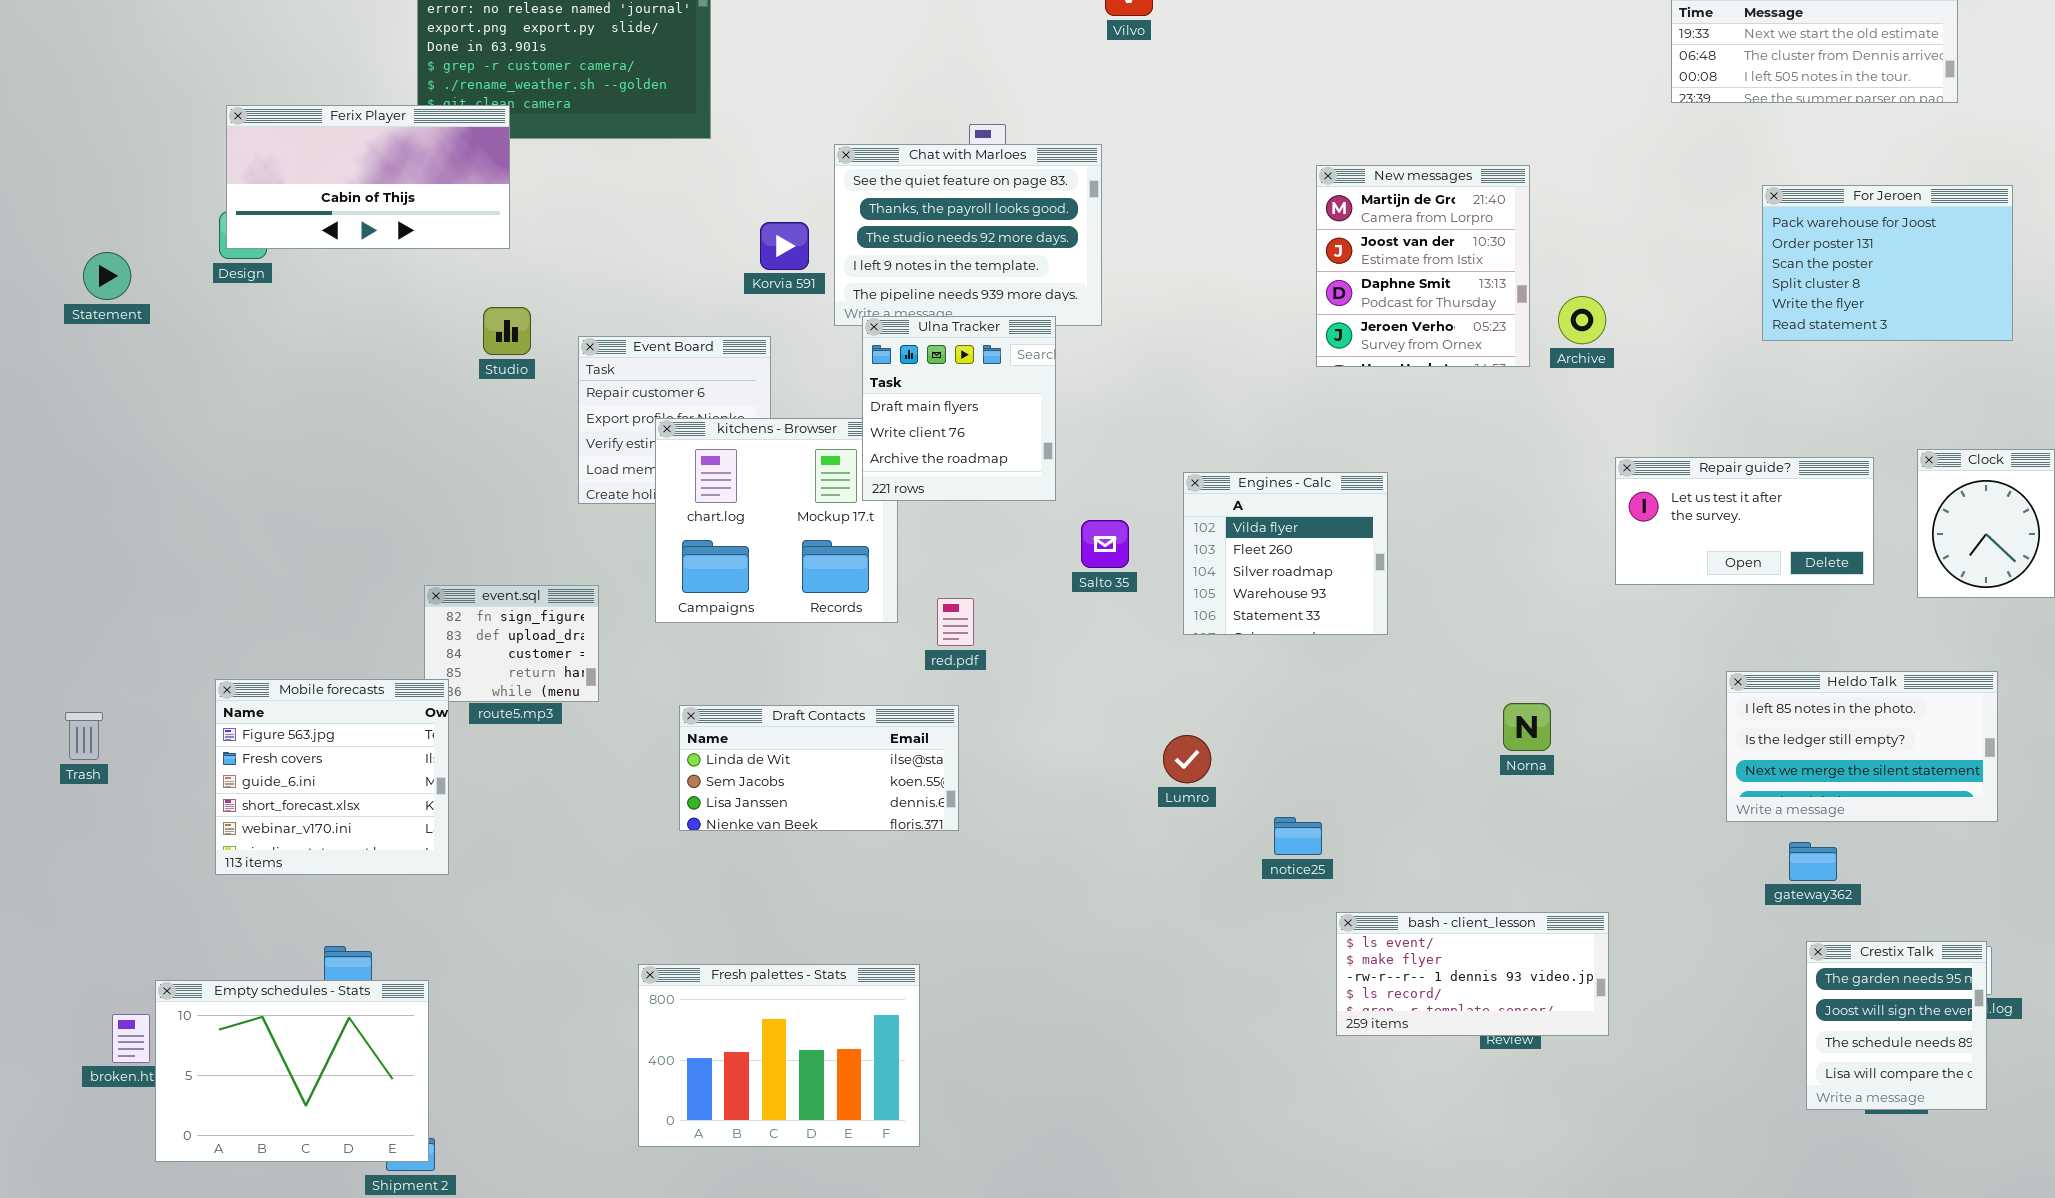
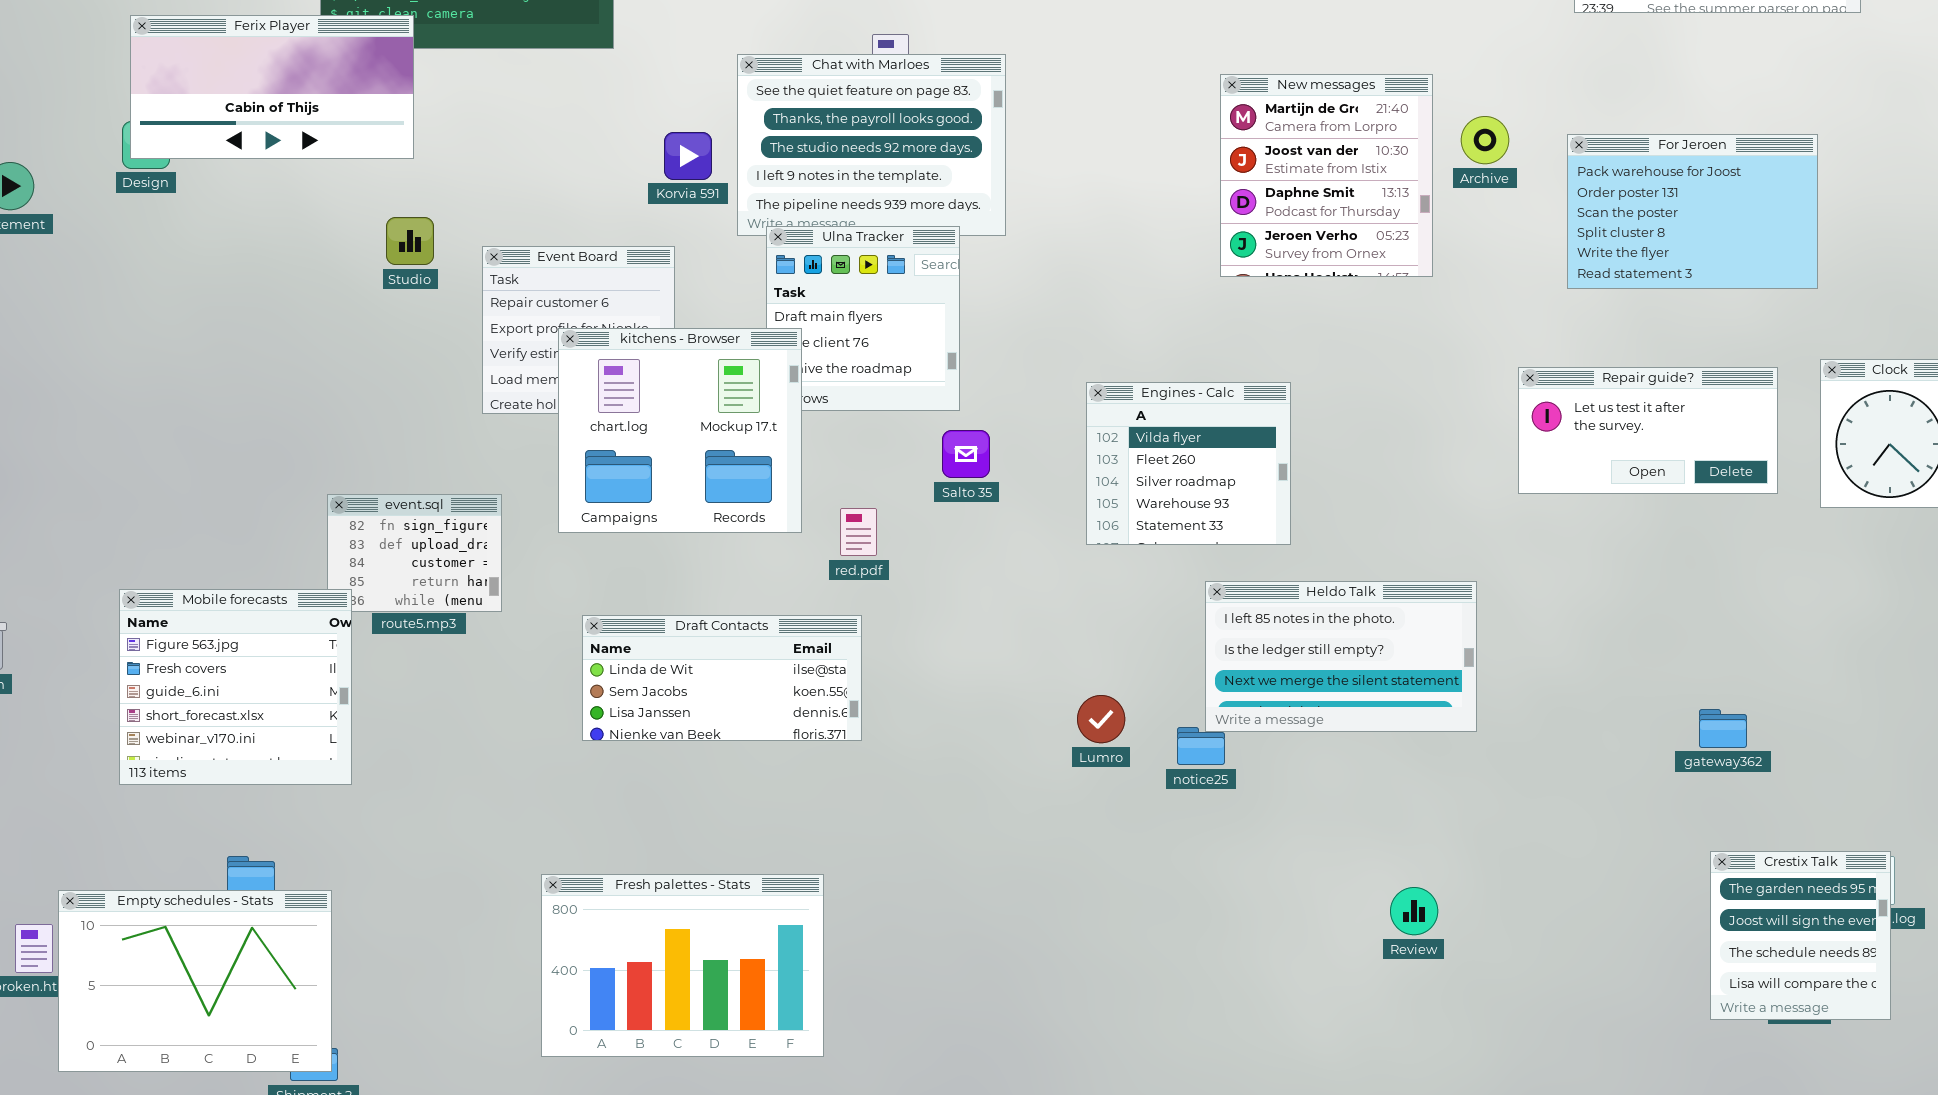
For Jeroen: [1762,185,2013,341] -> [1567,134,1818,289], moved
Archive: [1558,296,1606,344] -> [1461,116,1509,164], moved
kitchens - Browser: [655,418,898,623] -> [558,328,802,533], raised
Salto 35: [1081,520,1129,568] -> [942,430,990,478], moved
Heldo Talk: [1726,671,1998,822] -> [1205,581,1477,732], moved
Lumro: [1163,735,1211,783] -> [1077,695,1125,743], moved
gateway362: [1789,842,1837,881] -> [1699,709,1747,748], moved
bash - client_lesson: [1336,912,1609,1036] -> none, closed

